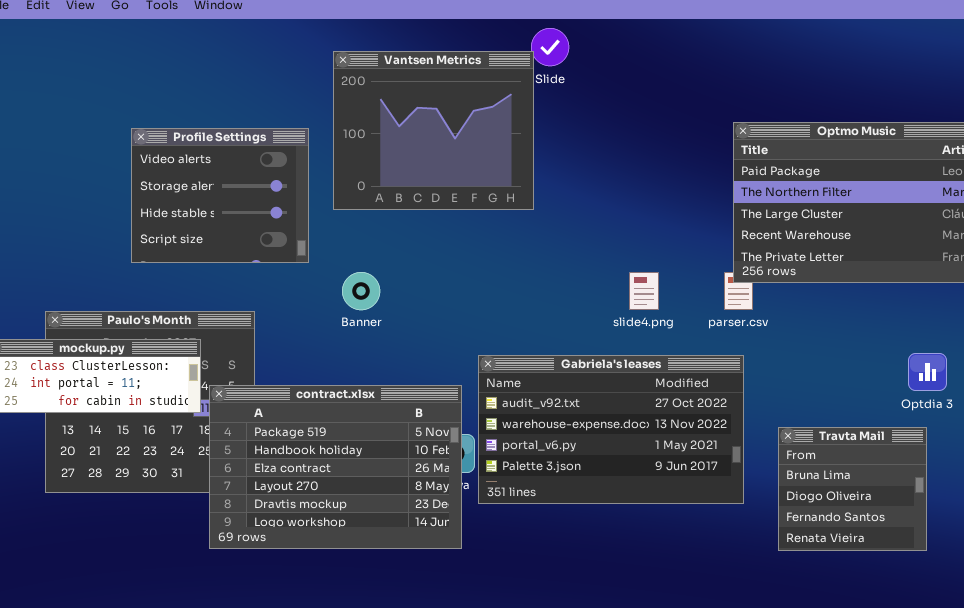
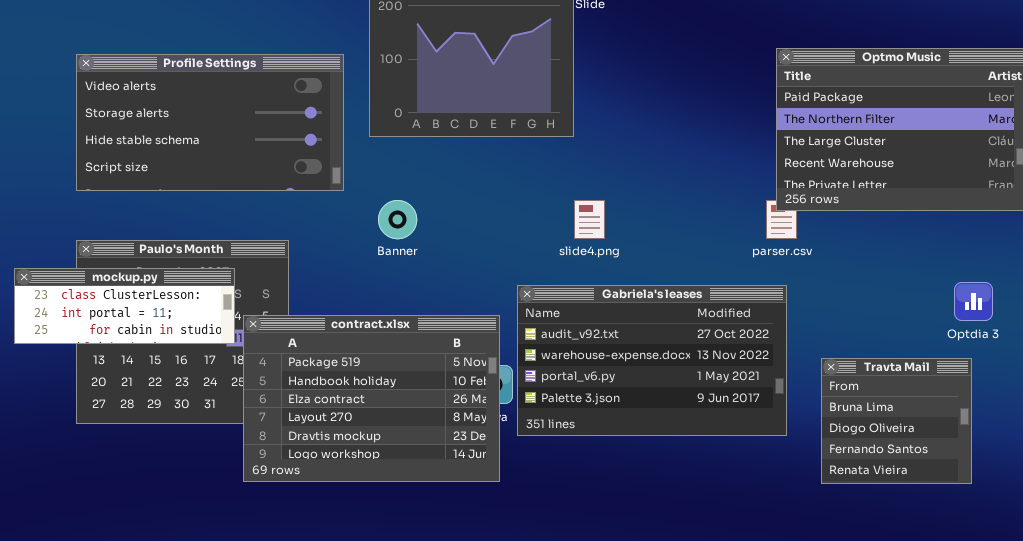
Profile Settings: [131,128,309,263] -> [76,54,344,191], resized
slide4.png: [629,272,659,310] -> [574,200,605,239], moved

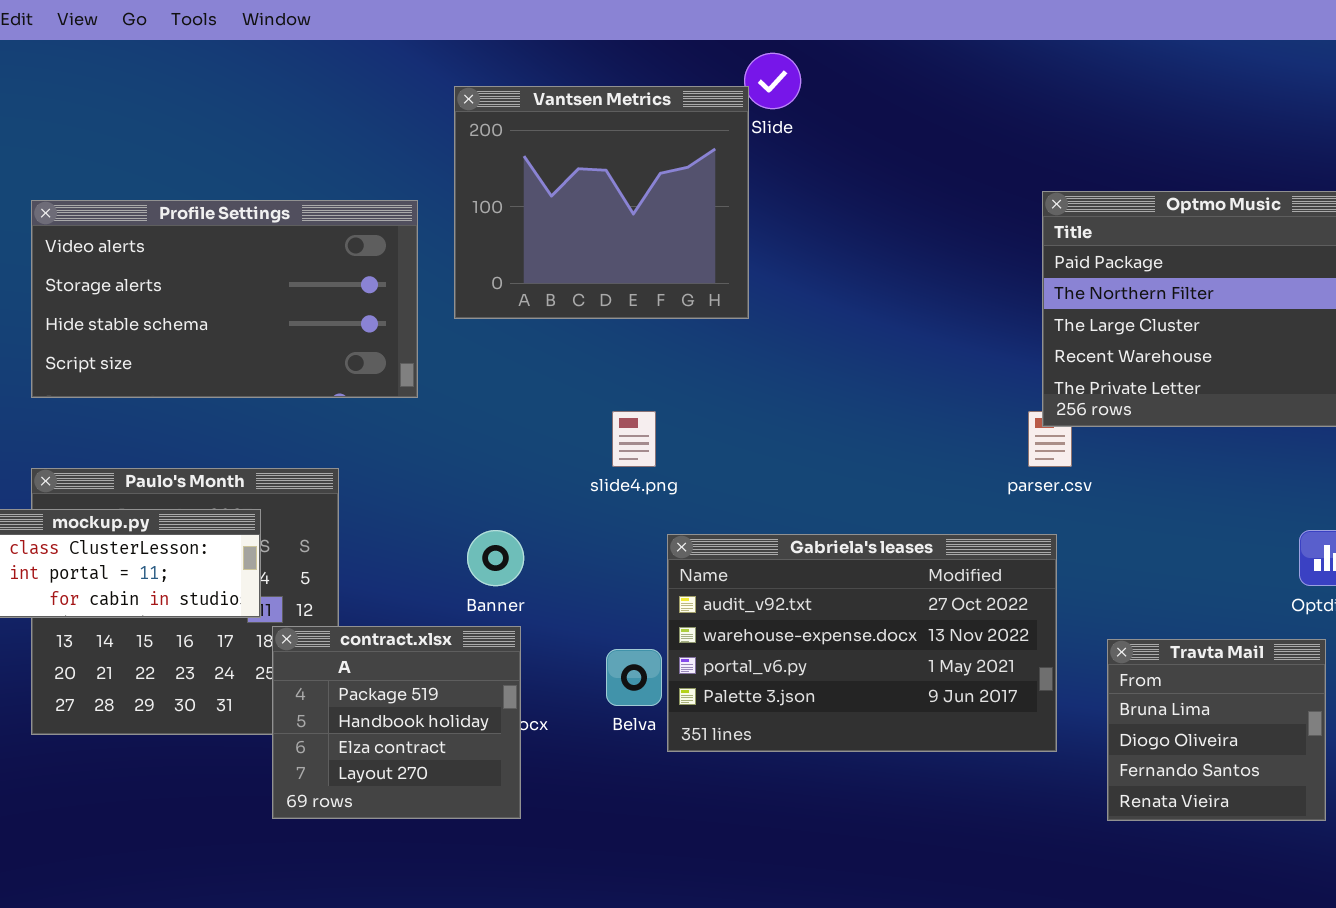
Banner: [378,200,417,239] -> [467,530,524,586], moved
slide4.png: [574,200,605,239] -> [612,411,656,467], moved
contract.xlsx: [243,315,500,482] -> [272,626,521,819], resized

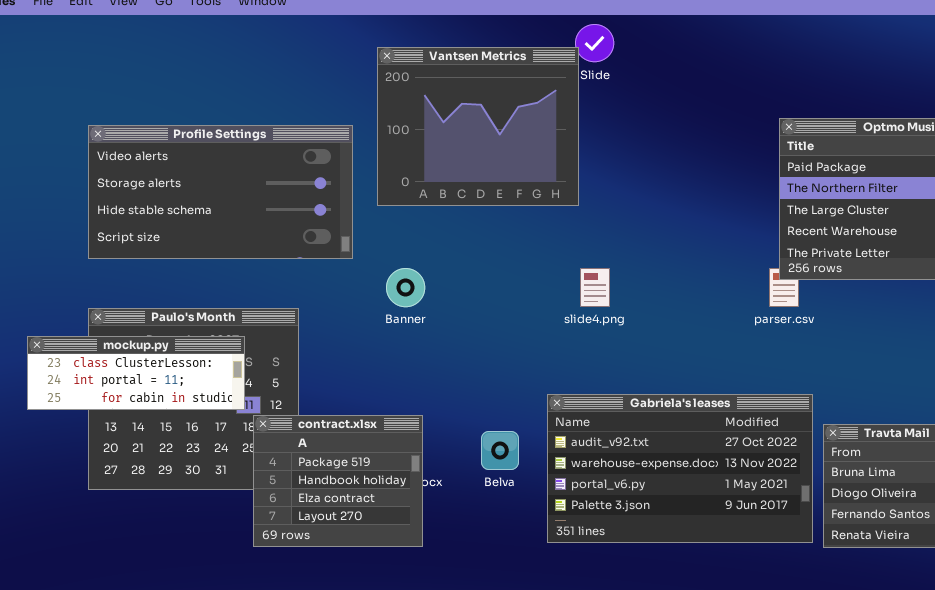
slide4.png: [612,411,656,467] -> [580,268,610,307], moved
Banner: [467,530,524,586] -> [386,268,425,307], moved
Gabriela's leases: [667,534,1057,752] -> [547,394,813,543], moved

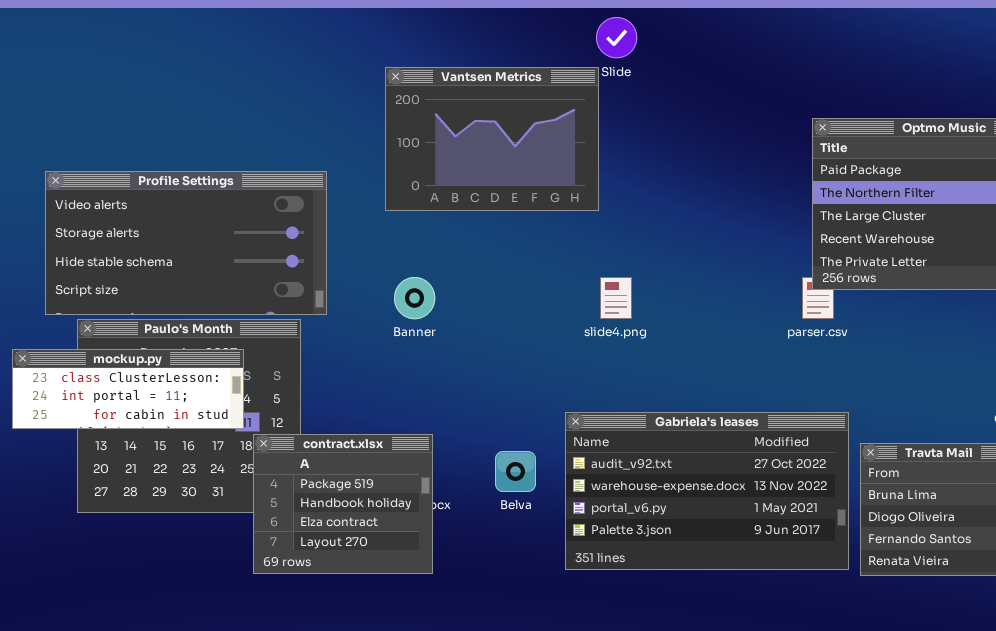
Vantsen Metrics: [377,47,579,206] -> [385,67,599,211], resized
Profile Settings: [88,125,353,259] -> [45,171,327,315], moved

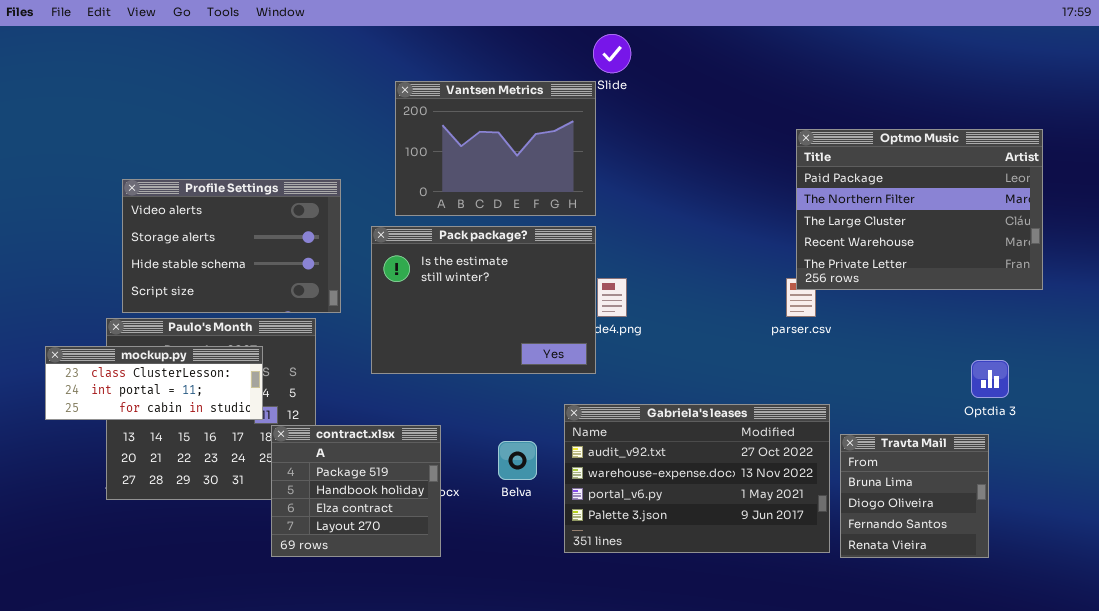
Profile Settings: [45,171,327,315] -> [122,179,341,313], resized
Pack package?: none -> [371,226,596,374], opened

